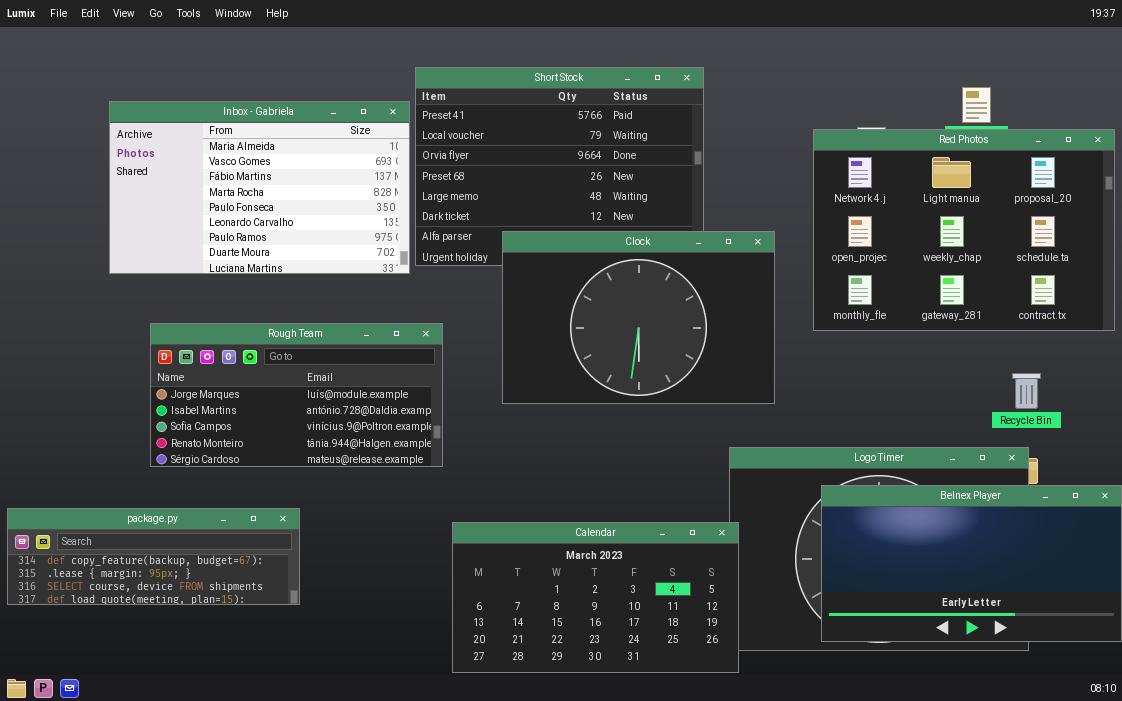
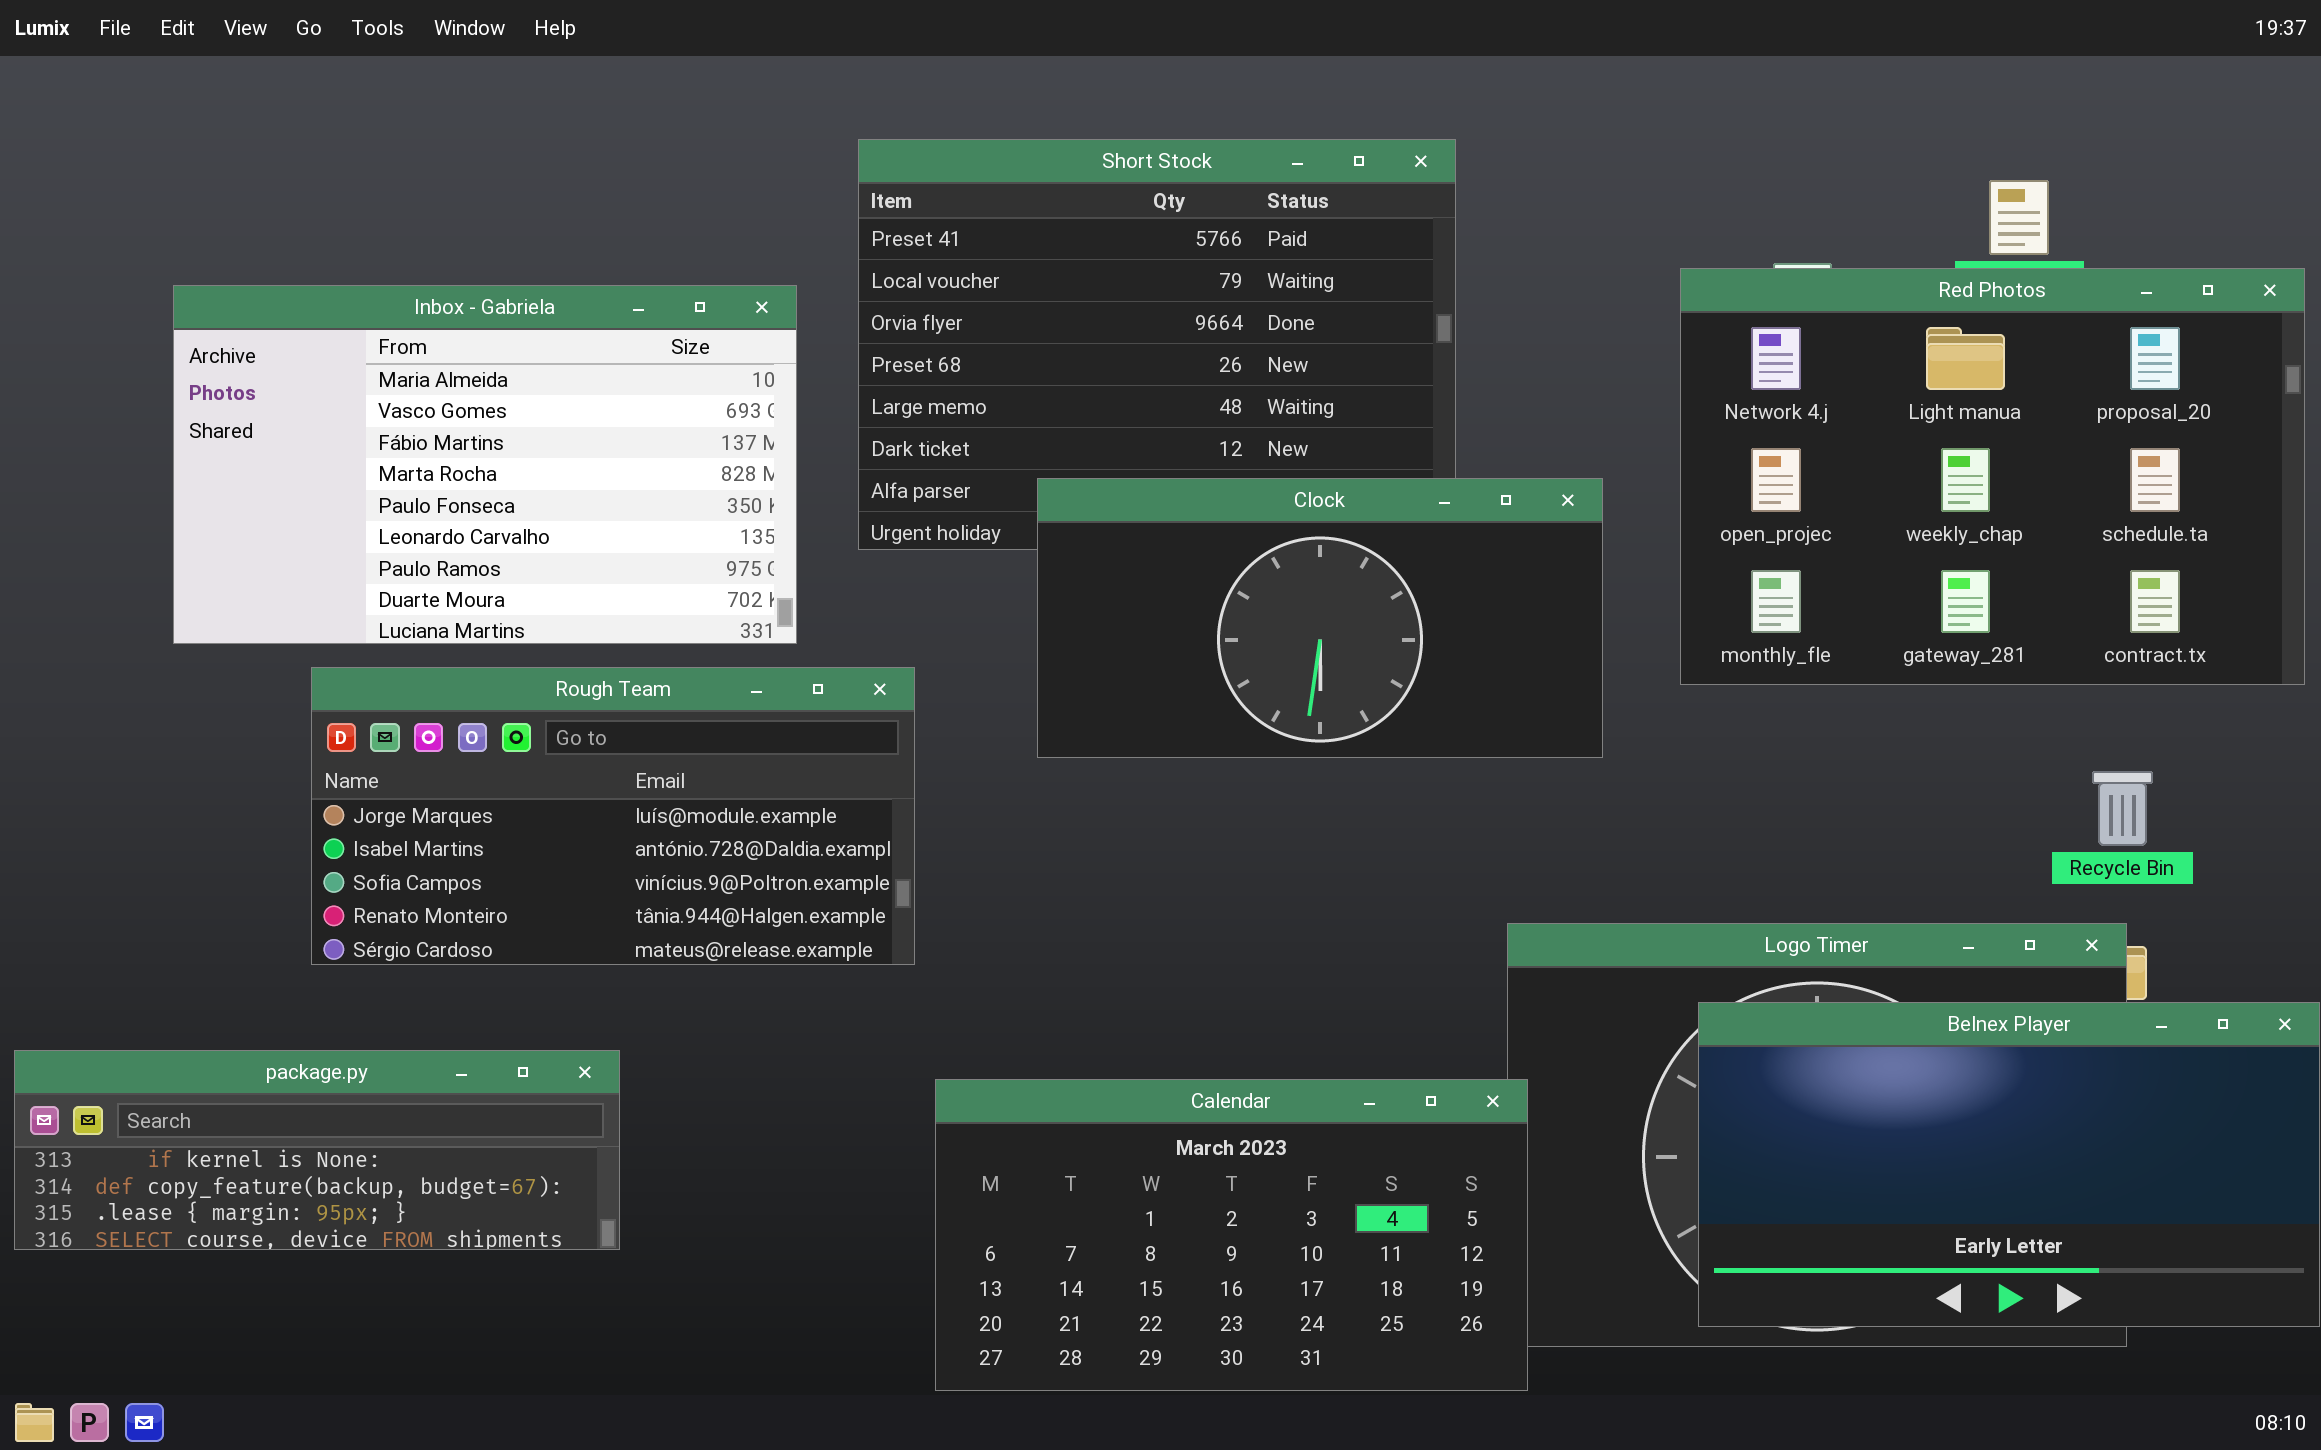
Inbox - Gabriela: [109,101,410,274] -> [173,285,797,644], moved
Clock: [502,231,775,404] -> [1037,478,1603,758], resized
package.py: [7,508,300,605] -> [14,1050,620,1250], scrolled up 1 row

